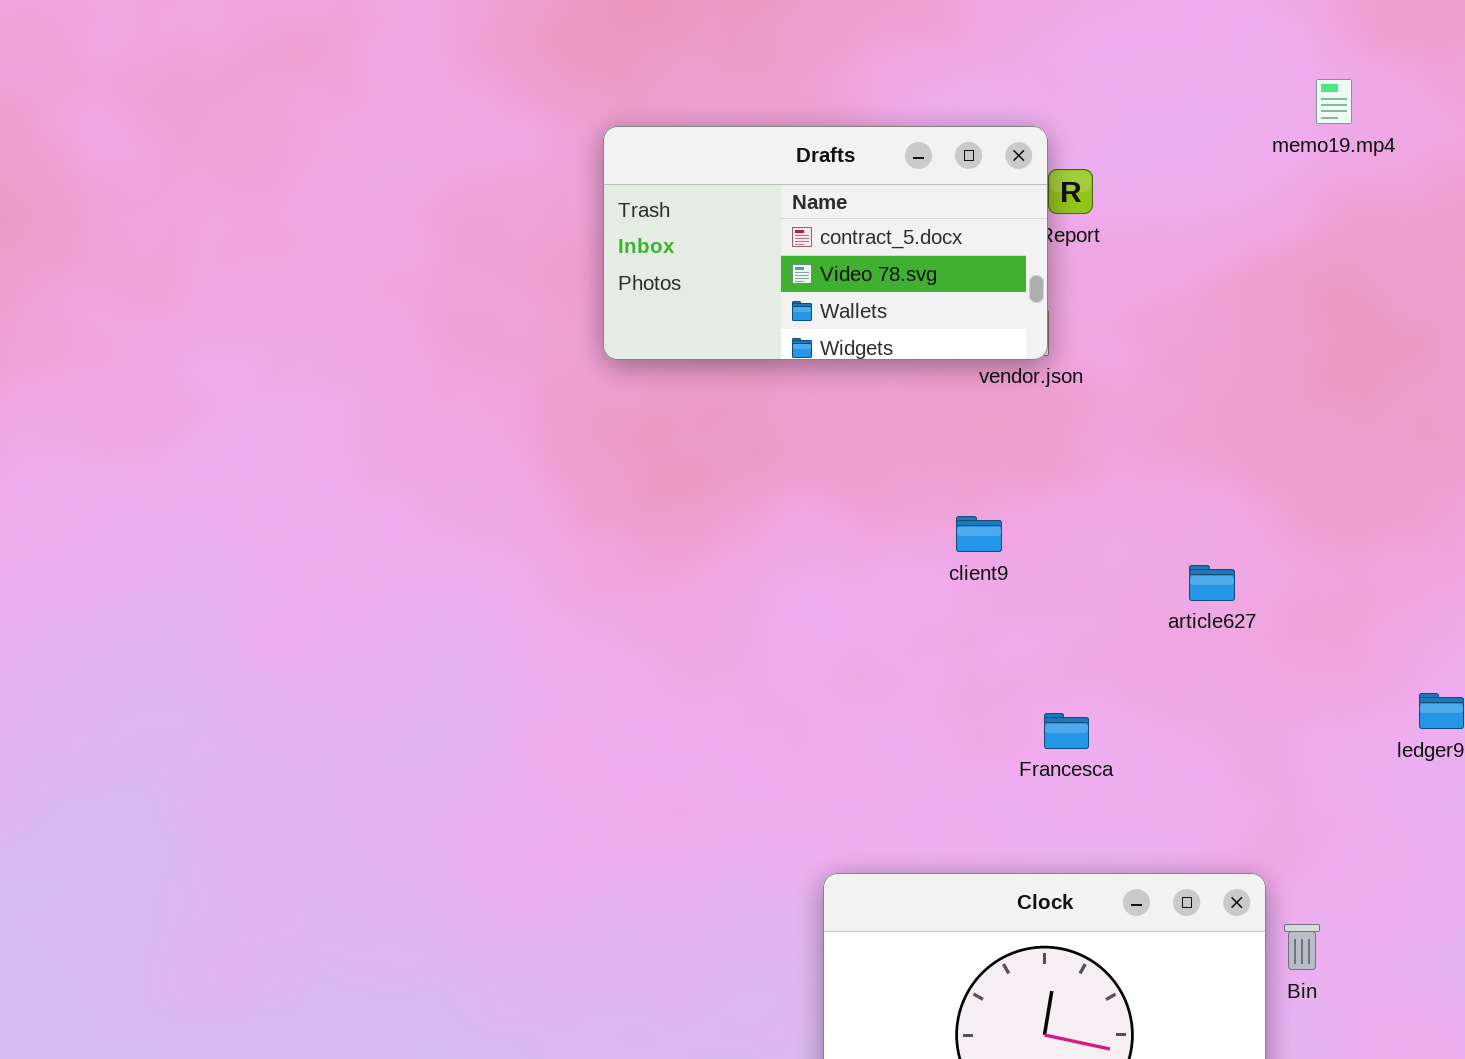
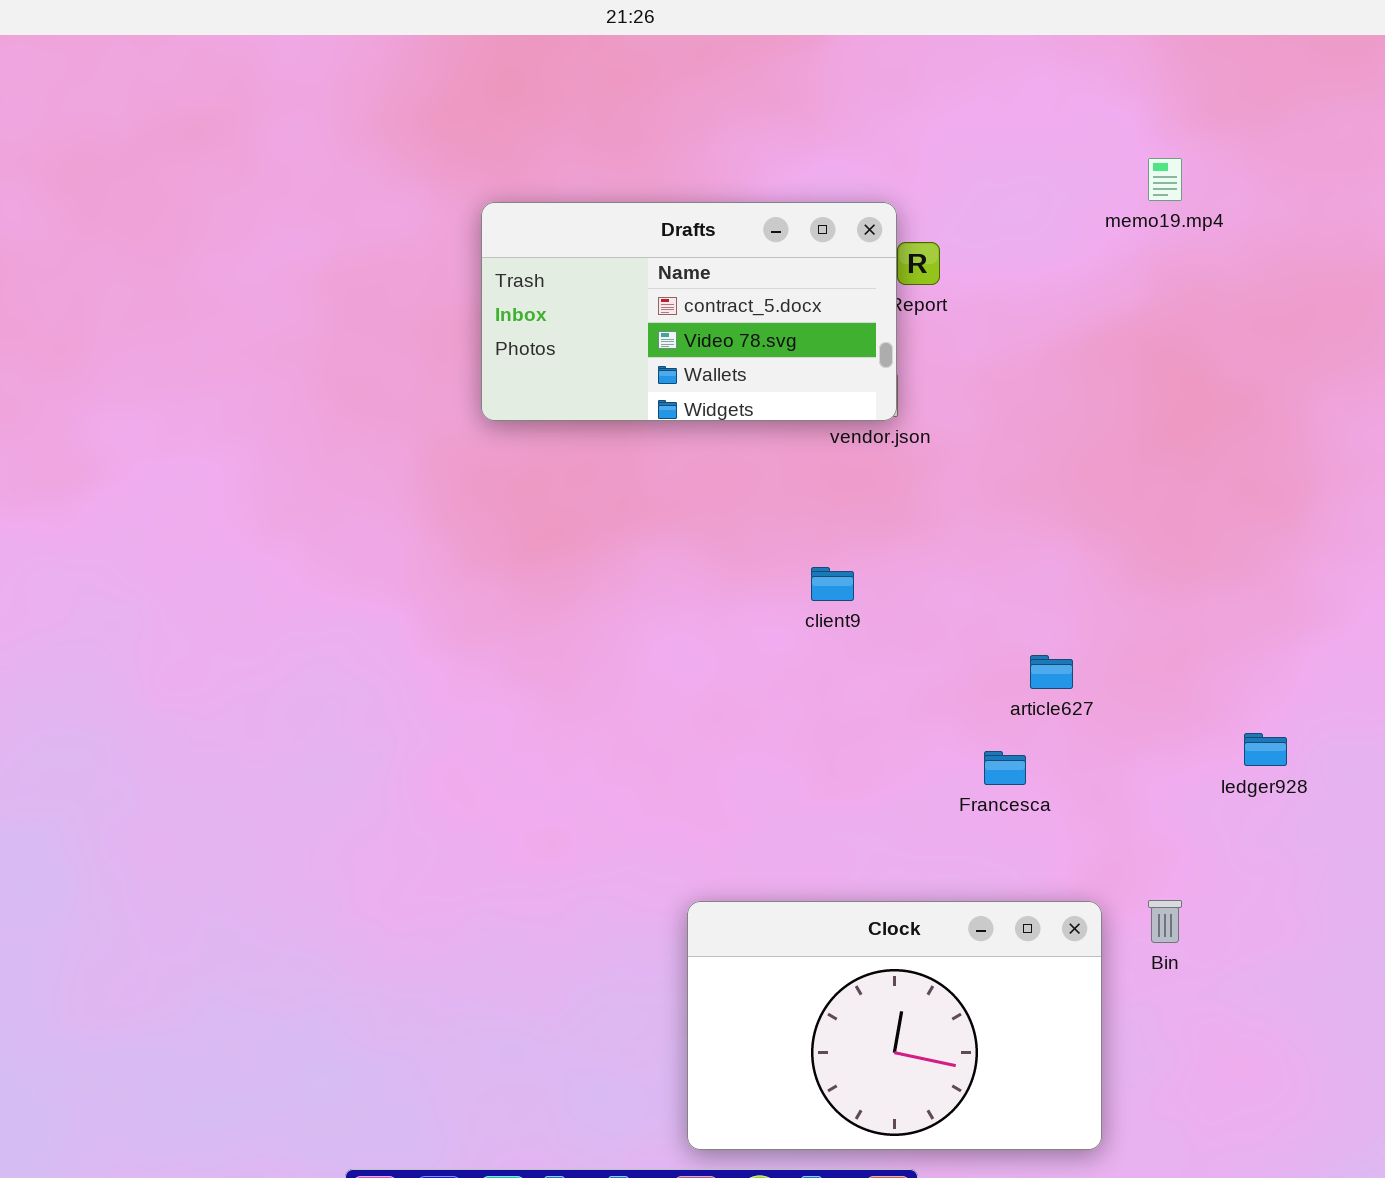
article627: [1189,565,1235,601] -> [1030,655,1073,689], moved
Francesca: [1044,713,1089,749] -> [984,751,1026,785], moved
Bin: [1284,924,1320,970] -> [1148,900,1182,943], moved

